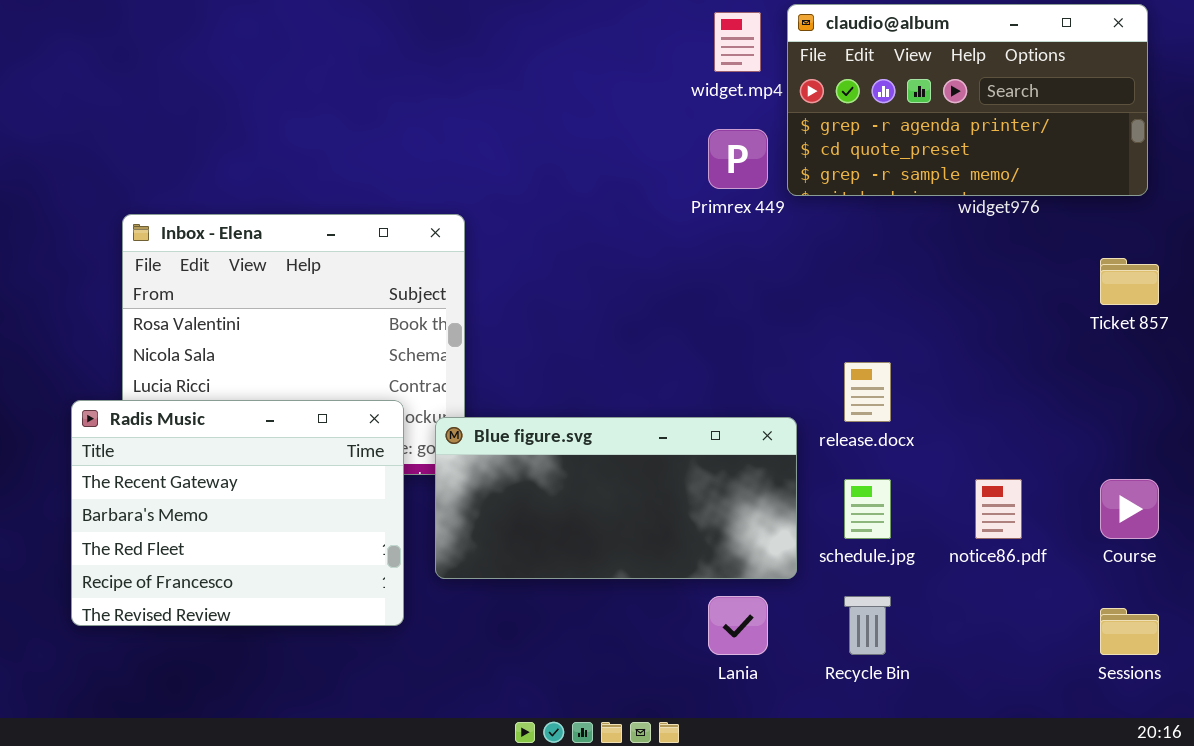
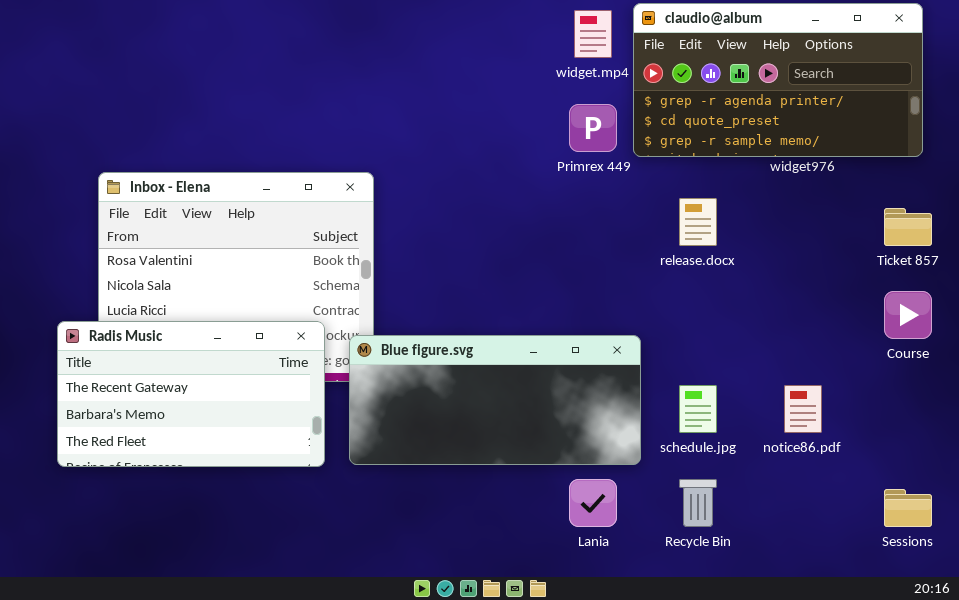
release.docx: [844,362,891,422] -> [679,198,717,246], moved
Radis Music: [71,400,404,626] -> [57,321,325,467], resized
Course: [1100,479,1159,539] -> [884,291,932,339], moved

